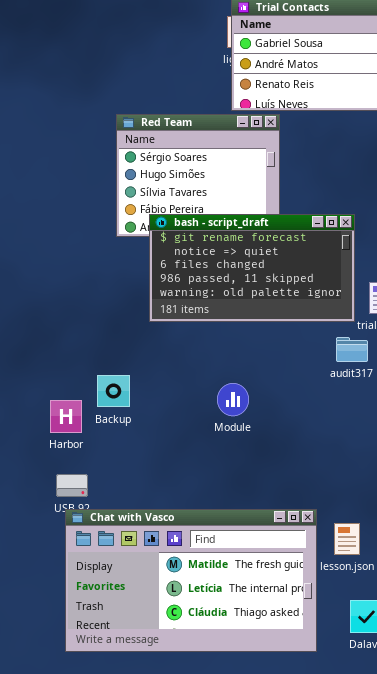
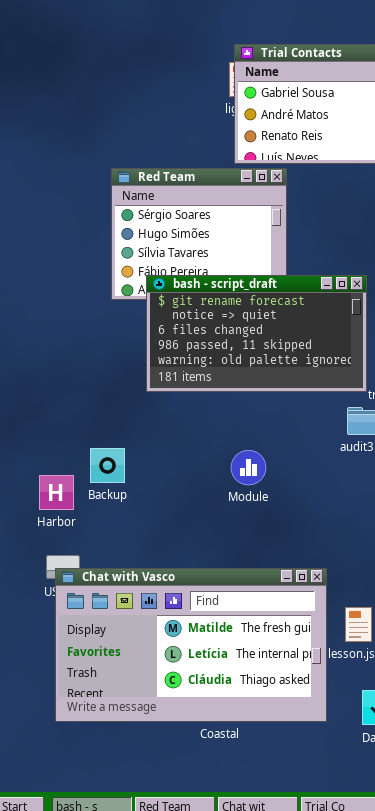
Module: [217,383,249,416] -> [231,450,266,485], moved
Chat with Vasco: [65,509,317,652] -> [55,568,327,722], moved

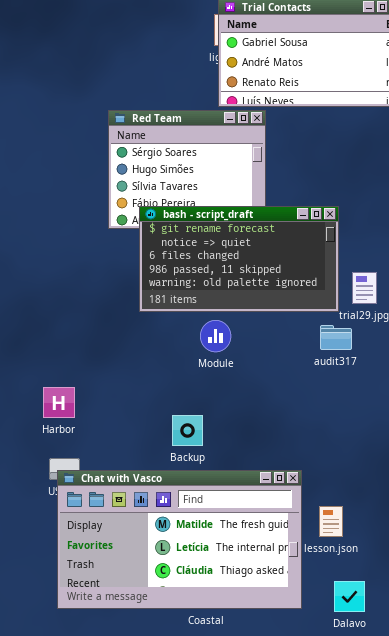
Backup: [90,448,125,483] -> [172,415,203,446], moved
Module: [231,450,266,485] -> [200,320,231,352], moved

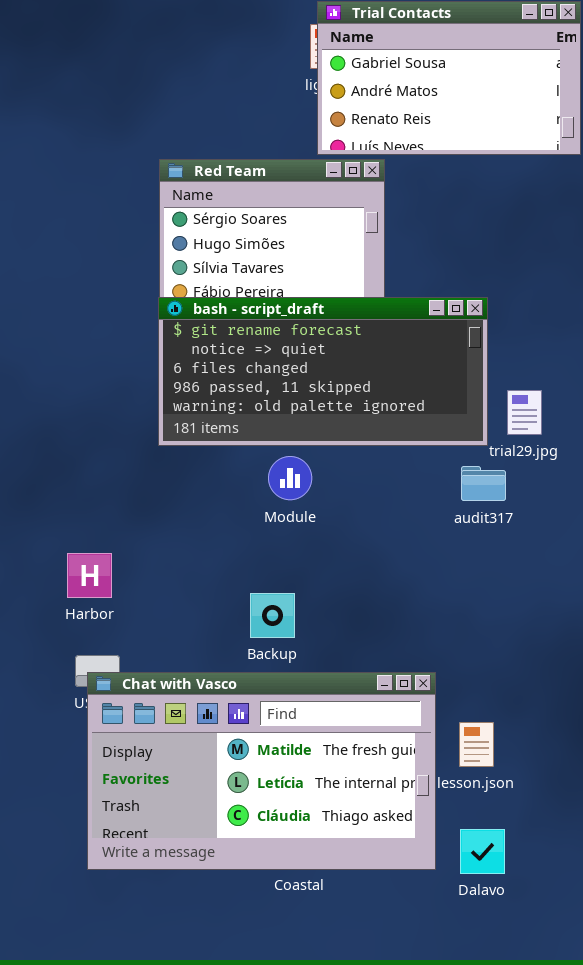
bash - script_draft: [139,206,339,312] -> [158,297,488,446], resized
Module: [200,320,231,352] -> [268,456,312,500], moved
Dalavo: [334,581,365,612] -> [460,829,505,874], moved

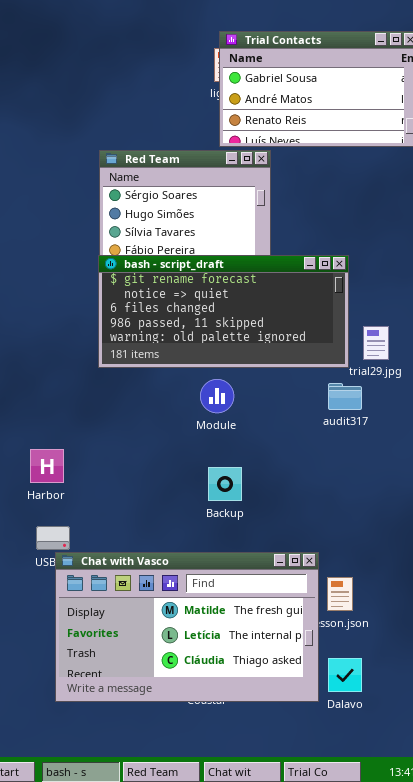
Module: [268,456,312,500] -> [200,379,234,413], moved
Backup: [250,593,295,638] -> [208,467,242,501], moved
Chat with Vasco: [87,672,436,870] -> [55,552,319,702], moved

